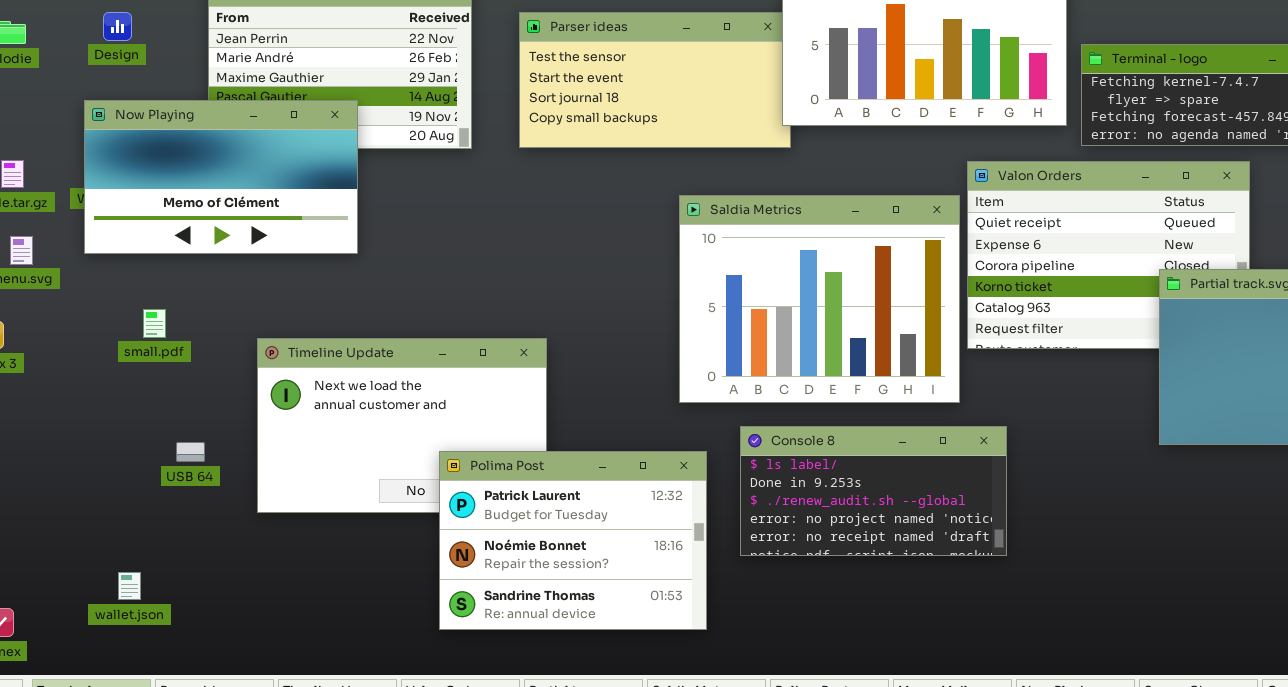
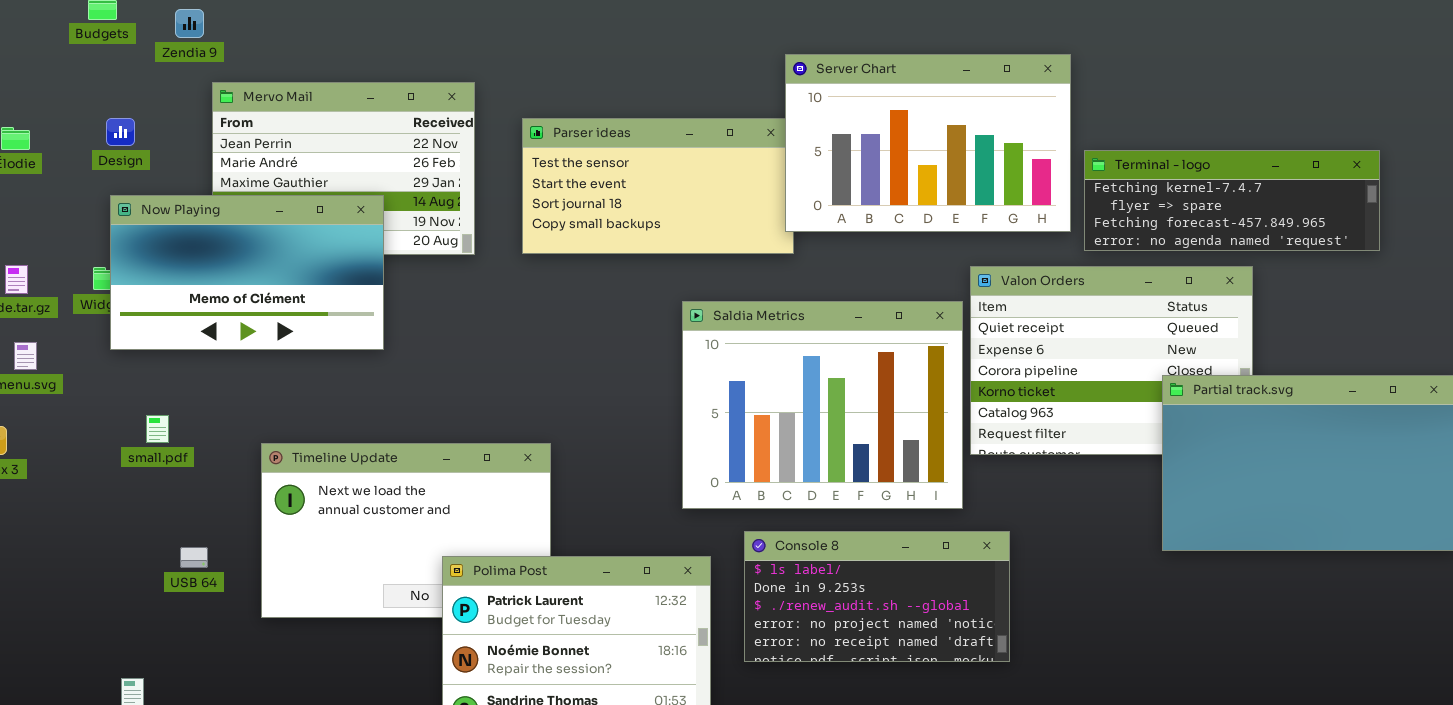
Now Playing: [84,100,358,254] -> [110,195,384,350], moved

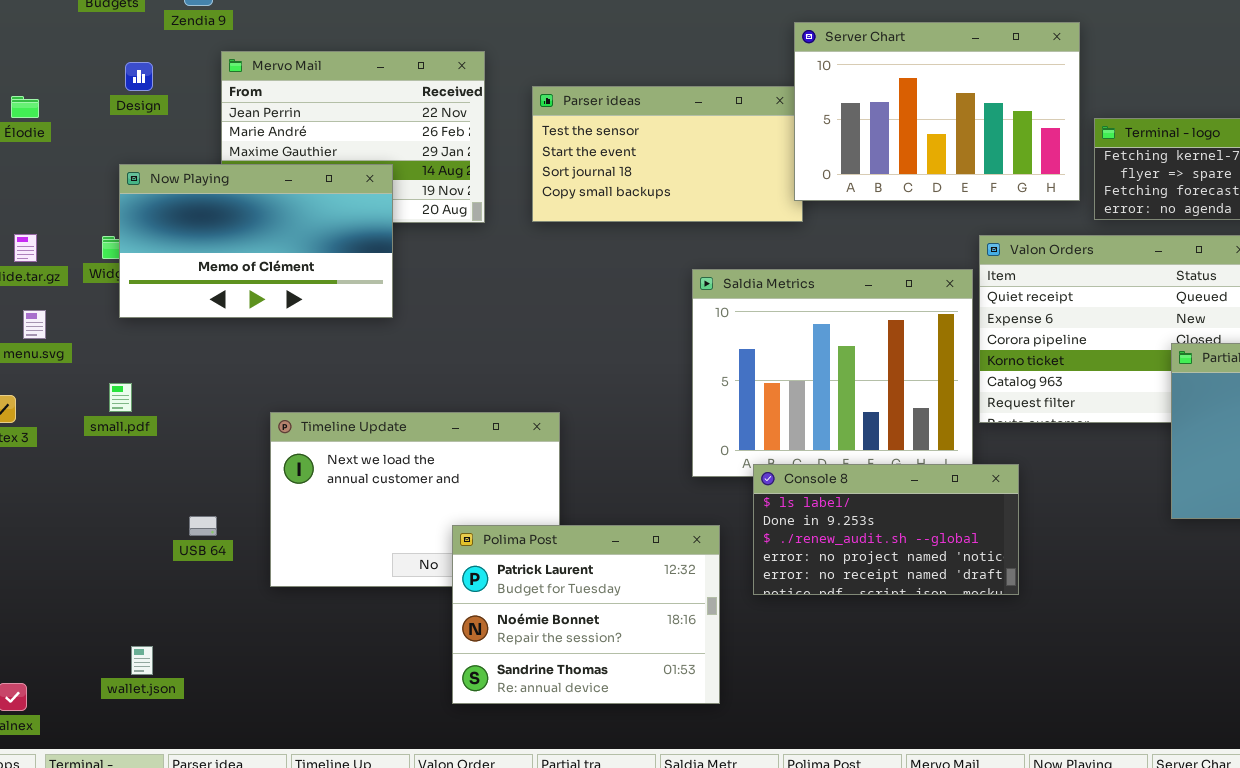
Design: [106,118,135,146] -> [125,62,153,91], moved
small.pdf: [146,415,169,443] -> [109,383,132,412], moved
Console 8: [744,531,1010,662] -> [753,464,1019,595], moved

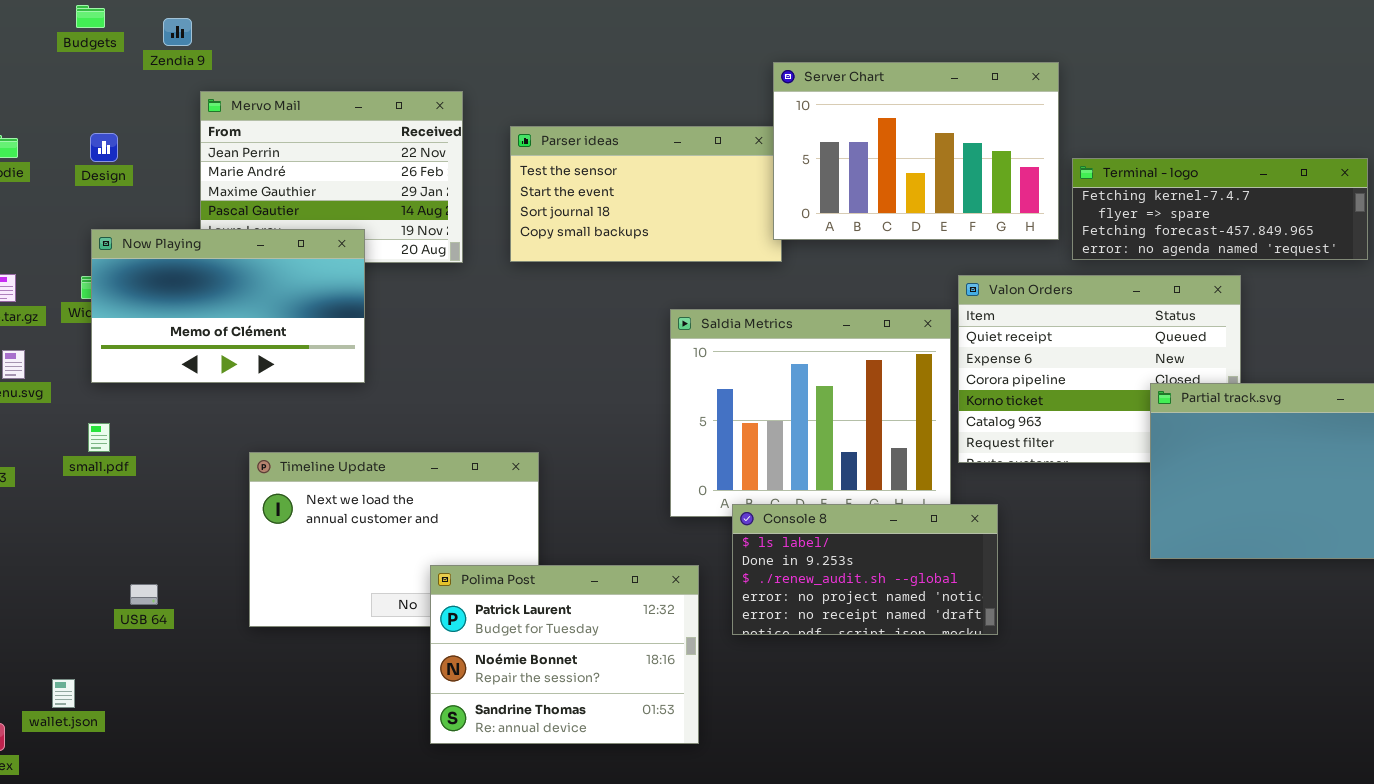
Design: [125,62,153,91] -> [90,133,118,162], moved
Now Playing: [119,164,393,318] -> [91,229,365,383], moved
USB 64: [189,516,217,536] -> [130,584,158,605], moved
wallet.json: [131,646,153,675] -> [52,679,75,708], moved

